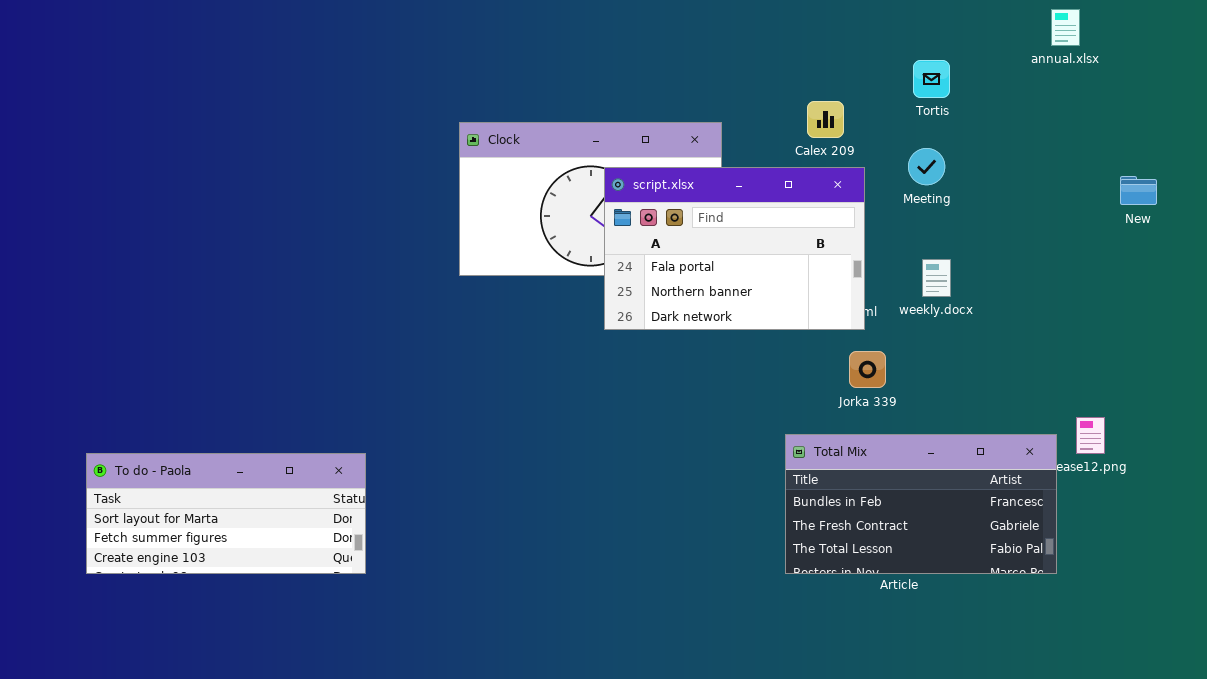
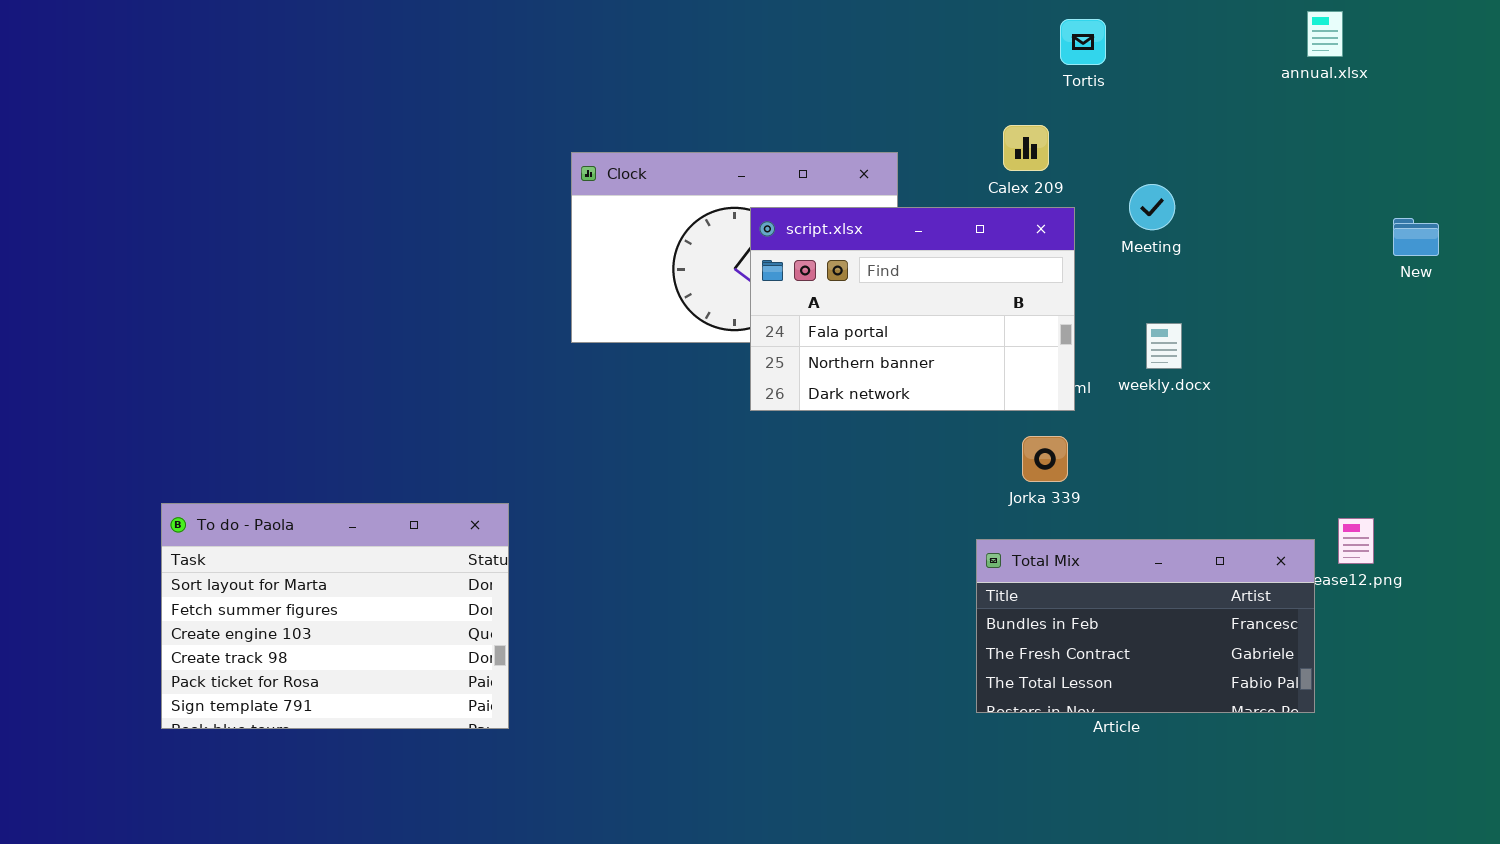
Tortis: [913,60,950,98] -> [1060,19,1106,65], moved
Jorka 339: [849,351,886,388] -> [1022,436,1068,482], moved
To do - Paola: [86,453,366,574] -> [161,503,509,729], moved, resized

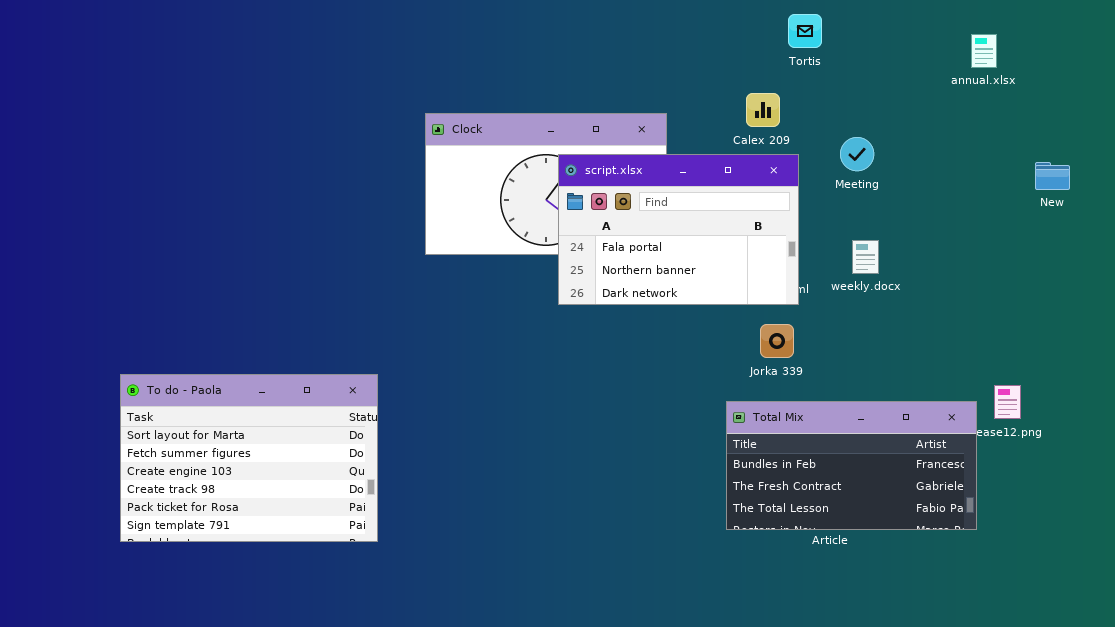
annual.xlsx: [1307,11,1343,57] -> [971,34,997,68], moved

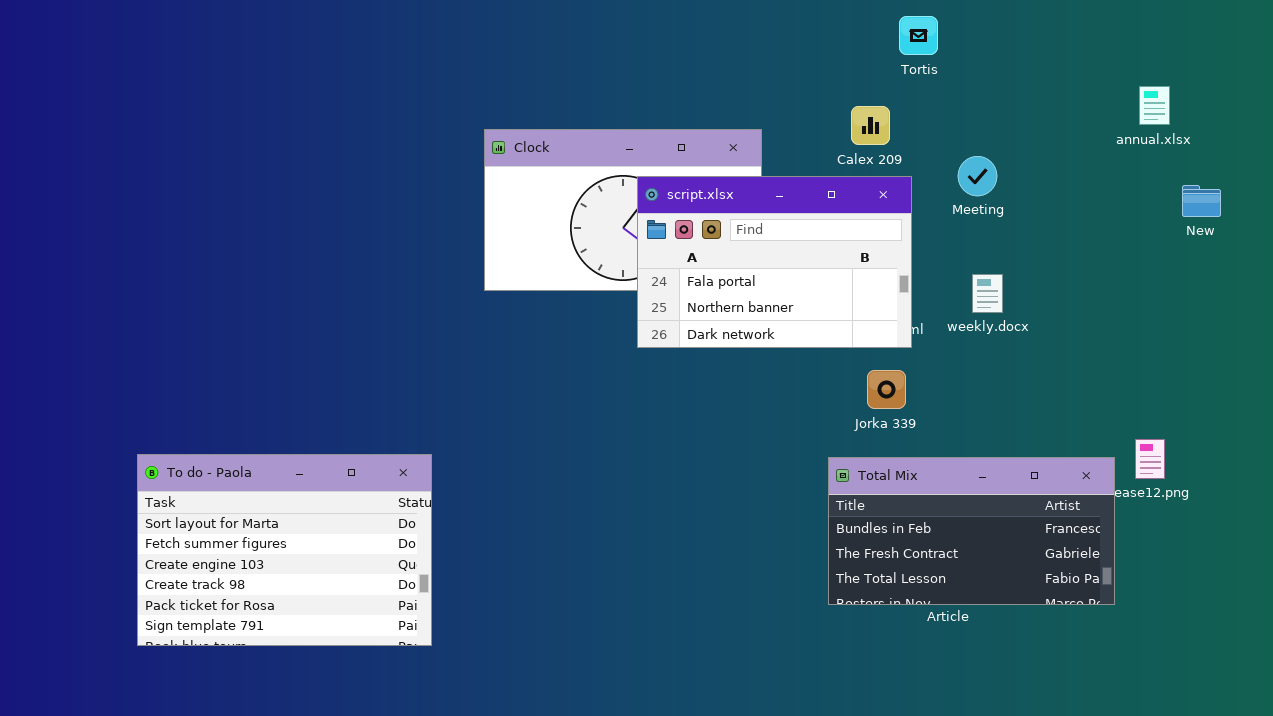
annual.xlsx: [971,34,997,68] -> [1139,86,1170,125], moved
To do - Paola: [120,374,378,542] -> [137,454,432,646], moved

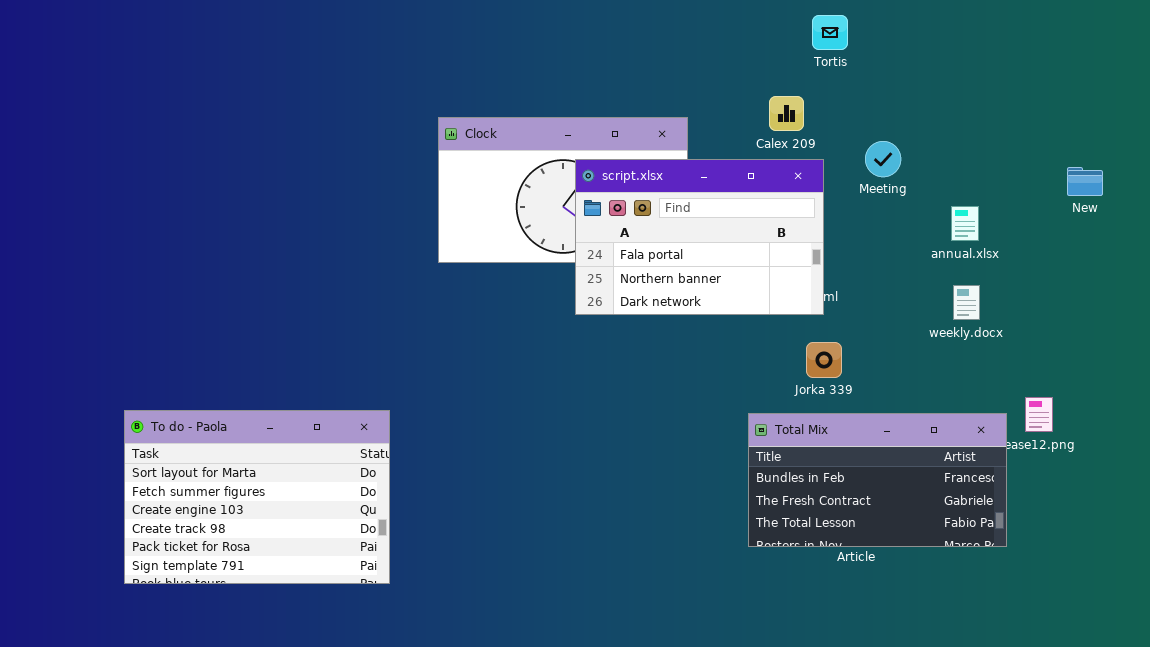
annual.xlsx: [1139,86,1170,125] -> [951,206,979,241], moved
weekly.docx: [972,274,1003,313] -> [953,285,980,320], moved
Jorka 339: [867,370,906,409] -> [806,342,842,378], moved

